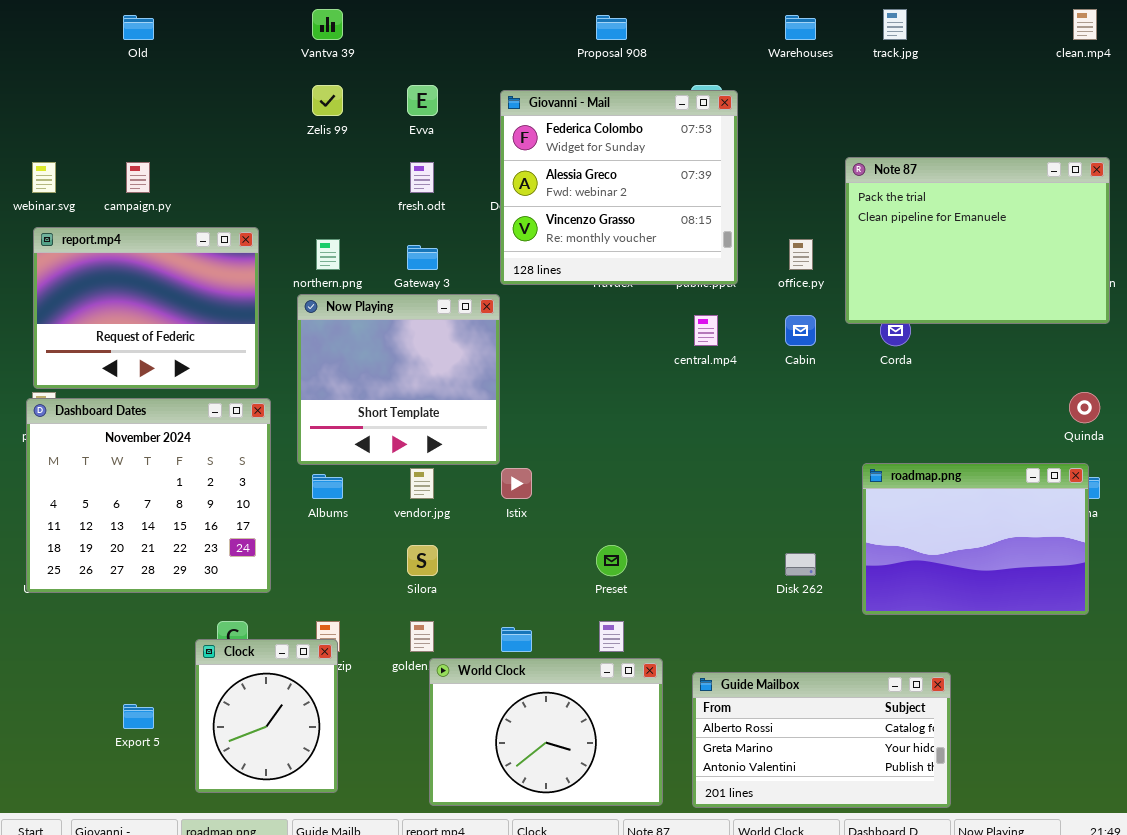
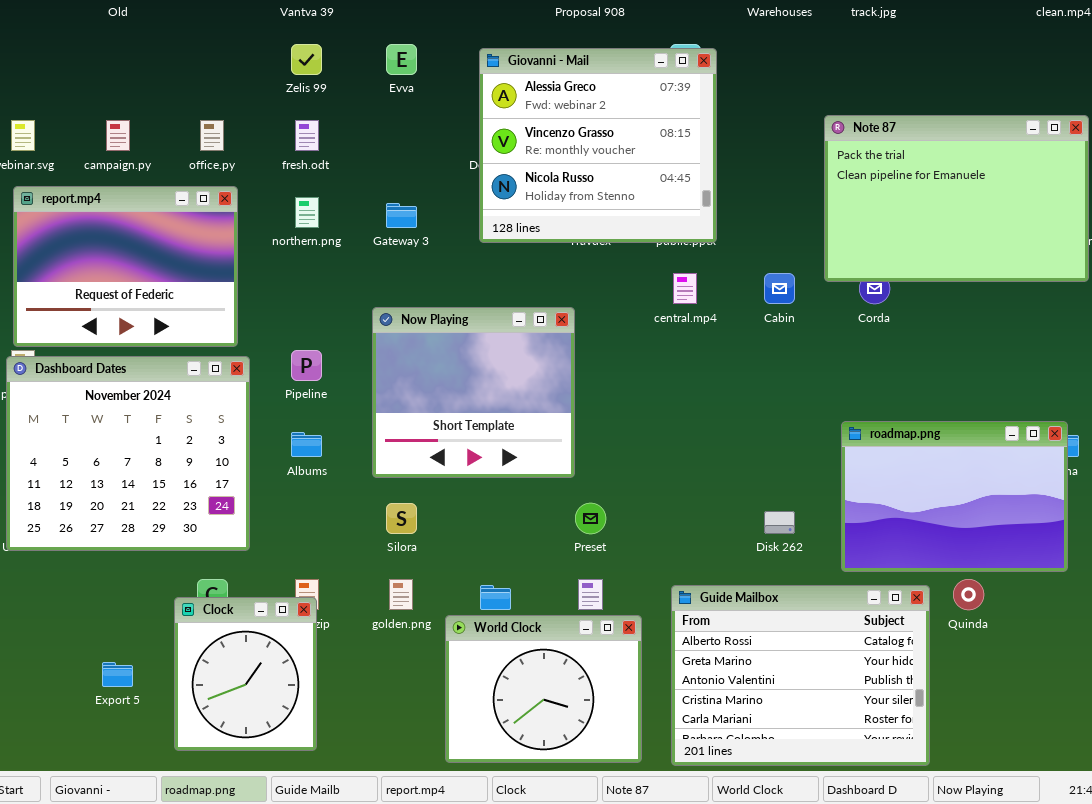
Giovanni - Mail: [500,90,738,285] -> [479,48,717,243], scrolled down 1 row
fresh.odt: [410,162,434,193] -> [295,120,319,151], moved
office.py: [789,239,813,270] -> [200,120,224,151], moved
Now Playing: [297,294,500,465] -> [372,307,575,478], moved
Quinda: [1069,392,1100,423] -> [953,579,984,610], moved
World Clock: [429,658,663,806] -> [445,615,642,763], resized
Guide Mailbox: [692,672,951,808] -> [671,585,930,766], resized

